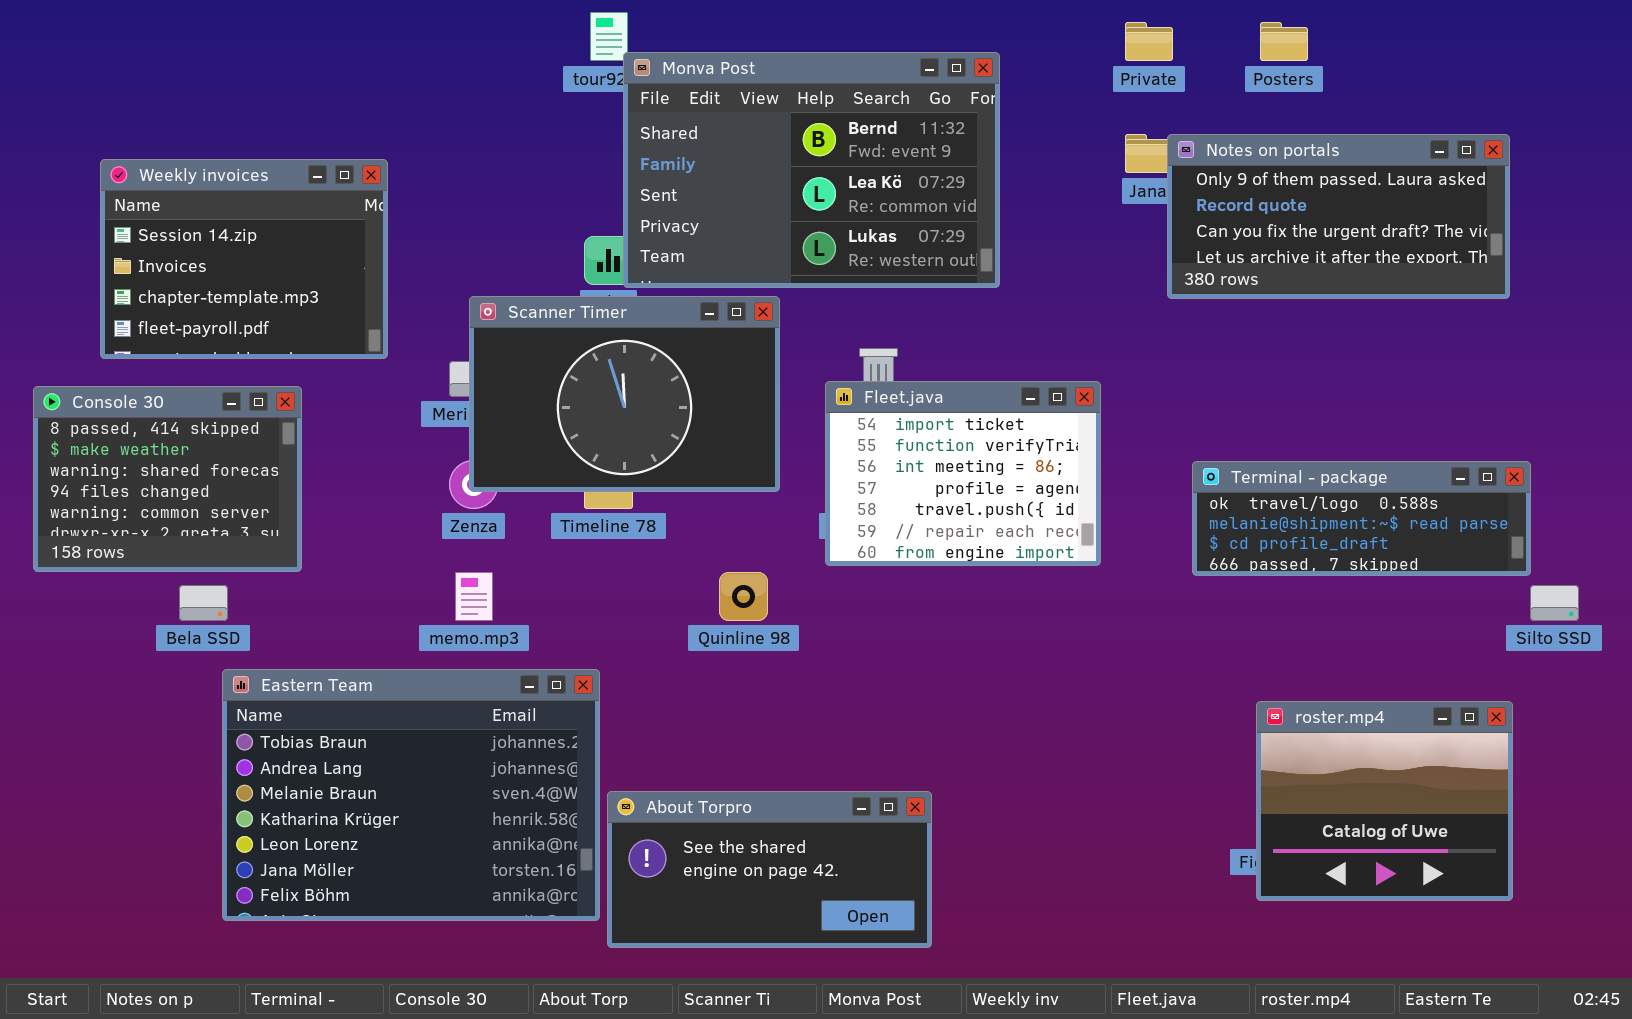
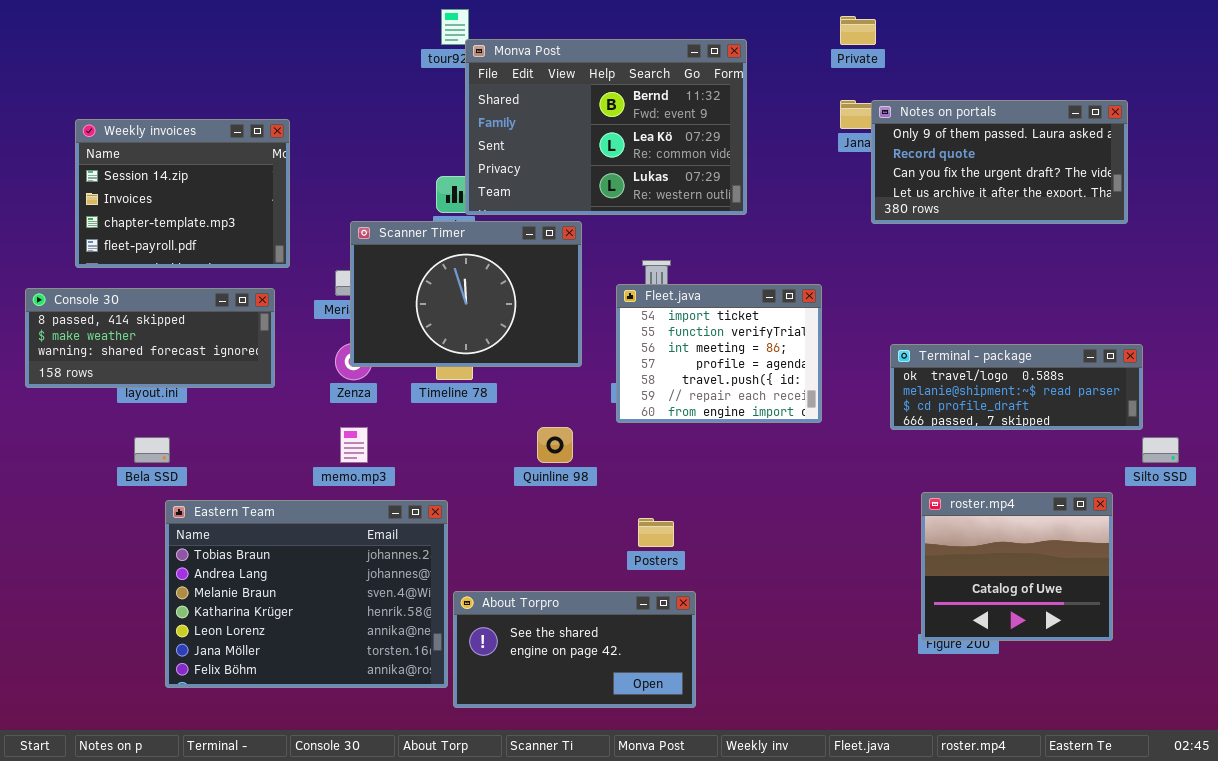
Posters: [1260,22,1308,61] -> [638,518,674,547], moved
Console 30: [33,386,302,572] -> [25,288,275,388], resized
roster.mp4: [1256,701,1513,901] -> [921,492,1113,641], moved

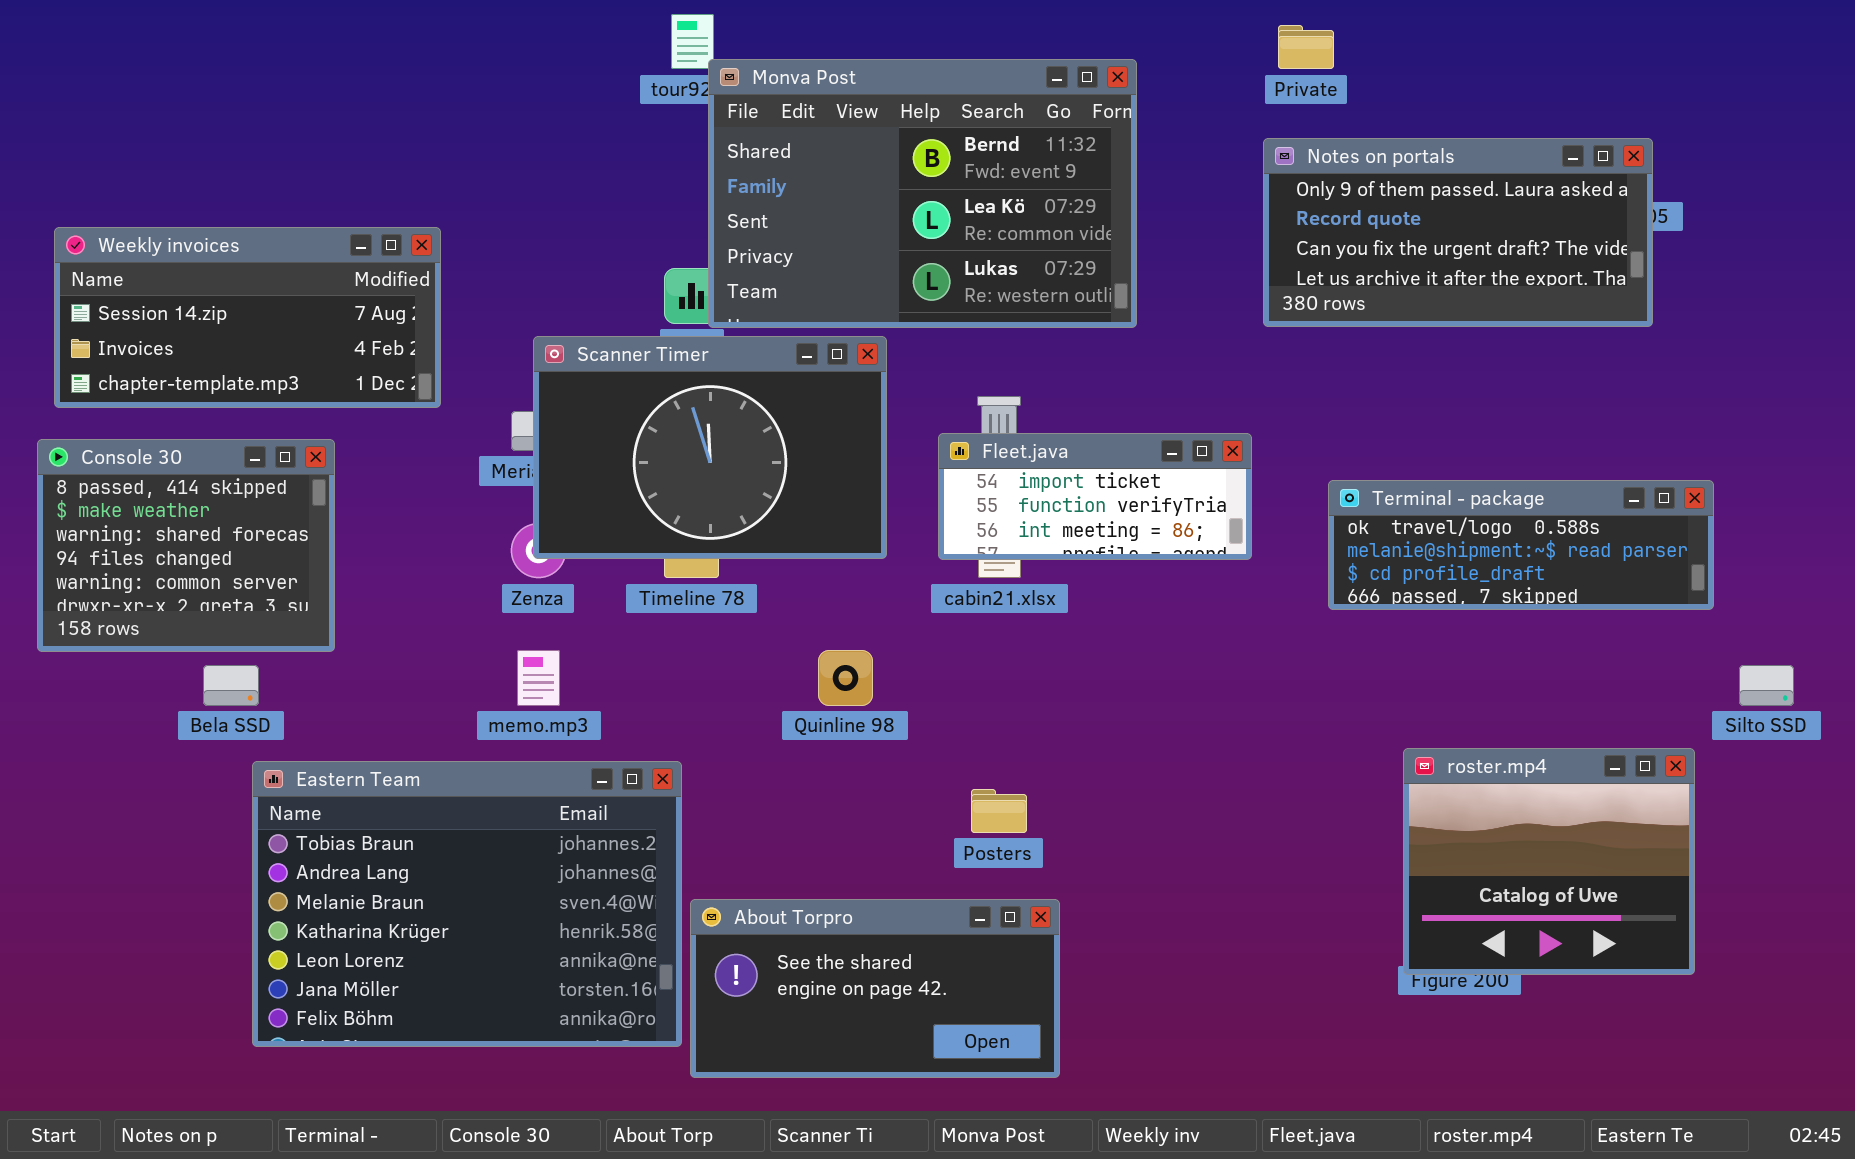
Notes on portals: [871,100,1128,224] -> [1263,138,1653,327], moved
Weekly invoices: [75,119,290,268] -> [54,227,441,408], resized
Fleet.java: [616,284,822,423] -> [938,433,1252,560], resized
Console 30: [25,288,275,388] -> [37,439,335,652], resized
Terminal - package: [890,344,1143,430] -> [1328,480,1714,610], moved

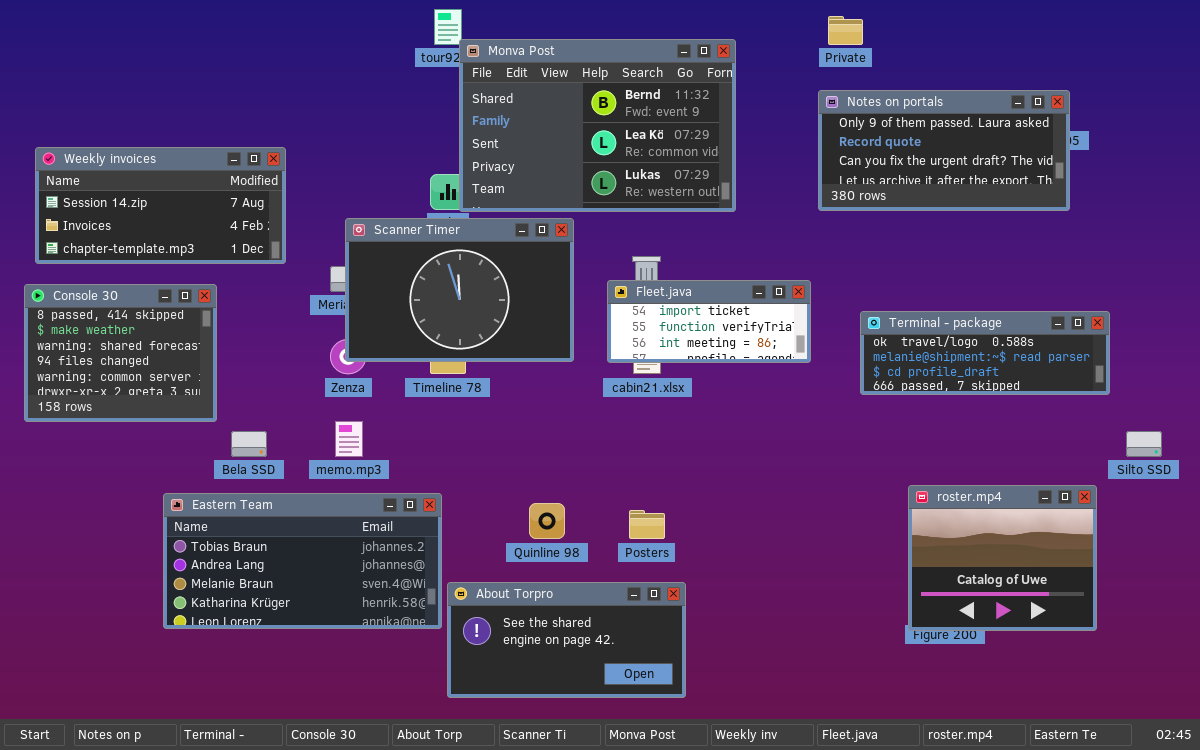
Quinline 98: [818,650,873,706] -> [529,503,565,539], moved
Bela SSD: [203,665,259,706] -> [231,431,267,457], moved
Eastern Team: [252,761,682,1047] -> [163,493,442,629], resized

